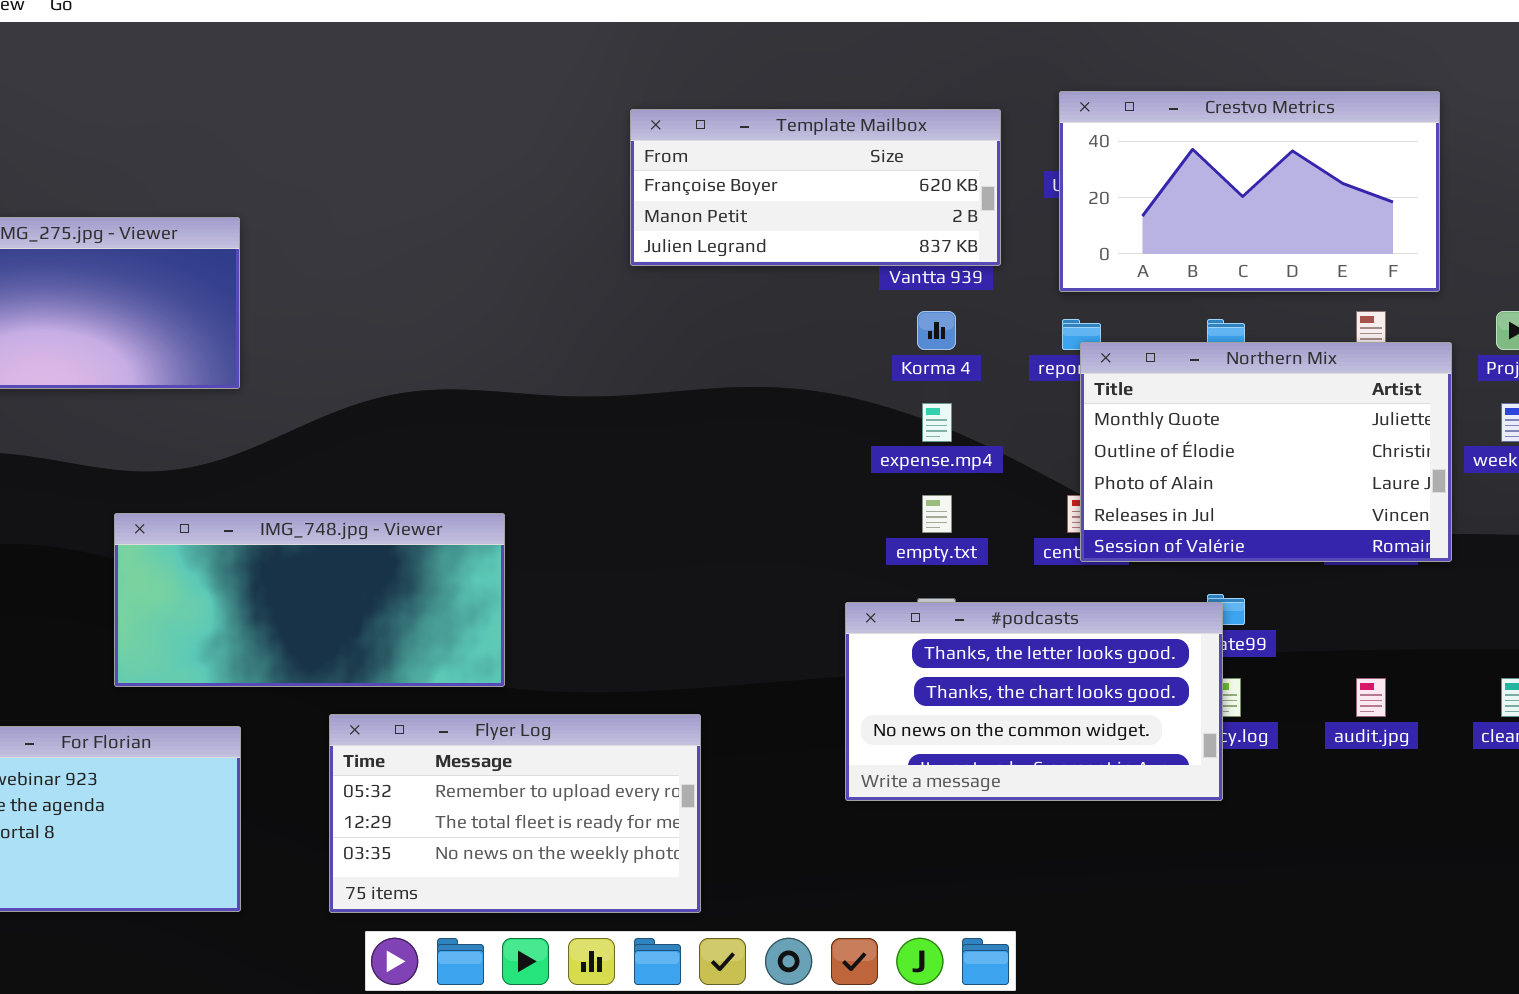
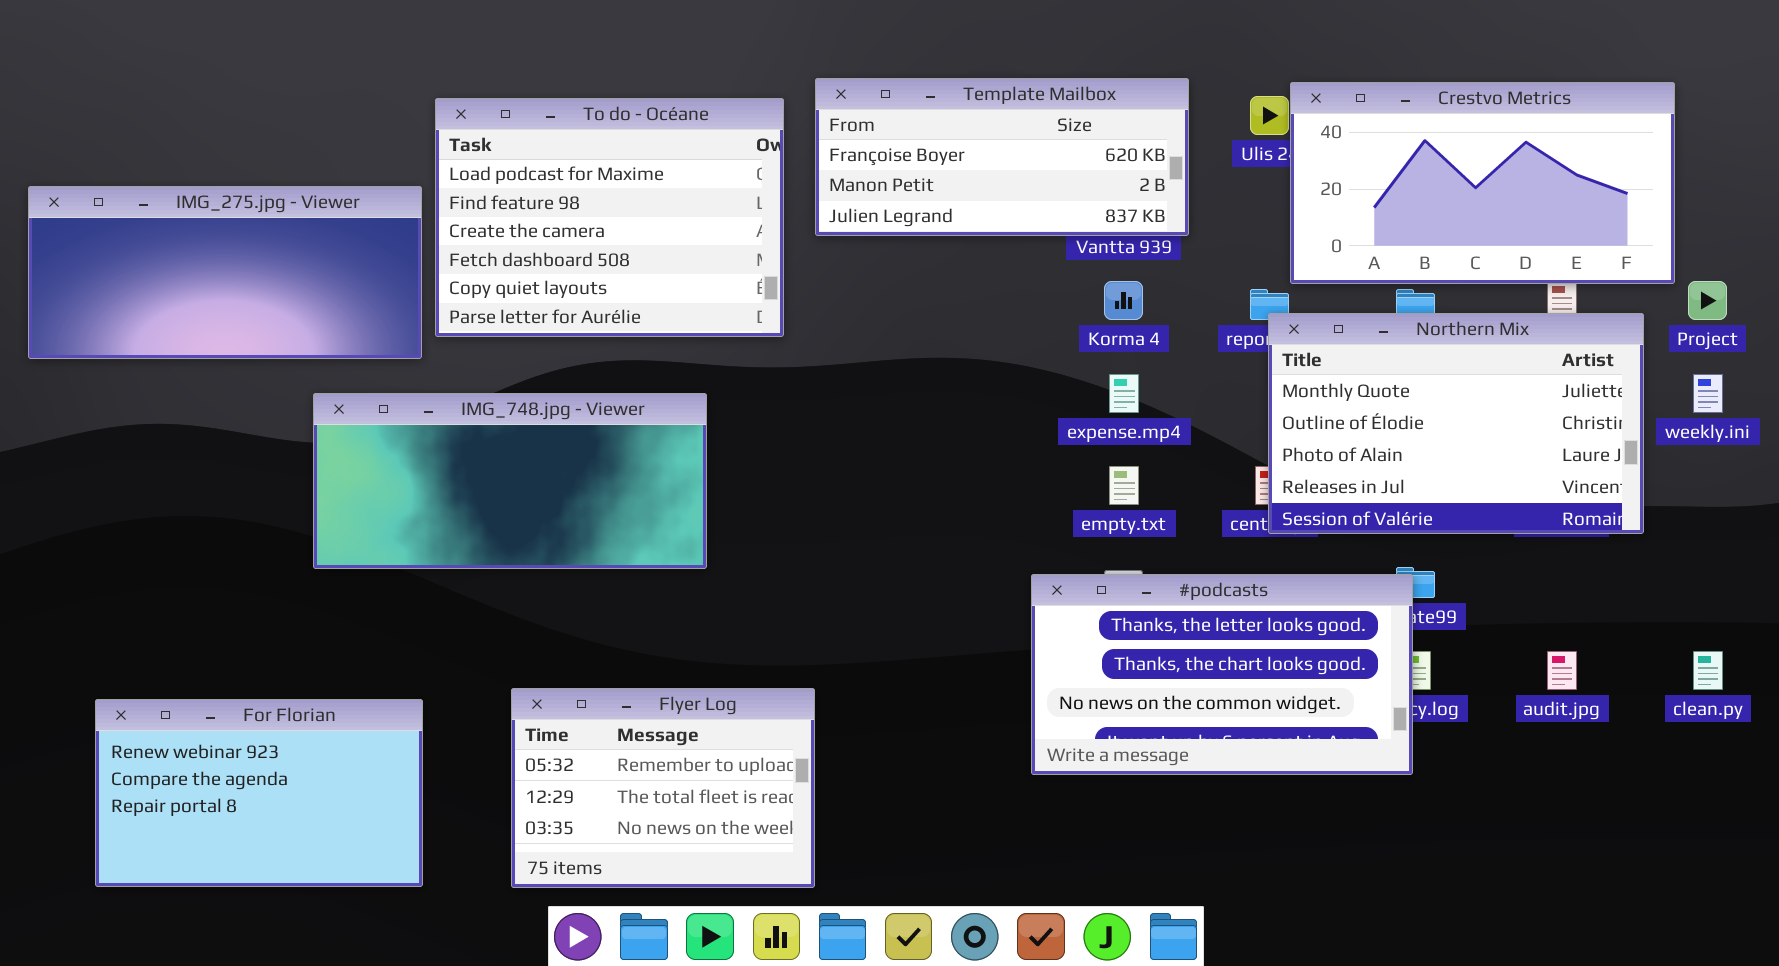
Crestvo Metrics: [1059,91,1440,292] -> [1290,82,1675,284], moved
To do - Océane: none -> [435,98,784,337], opened
IMG_748.jpg - Viewer: [114,513,505,687] -> [313,393,707,569], moved
Flyer Log: [329,714,701,913] -> [511,688,815,888], resized

